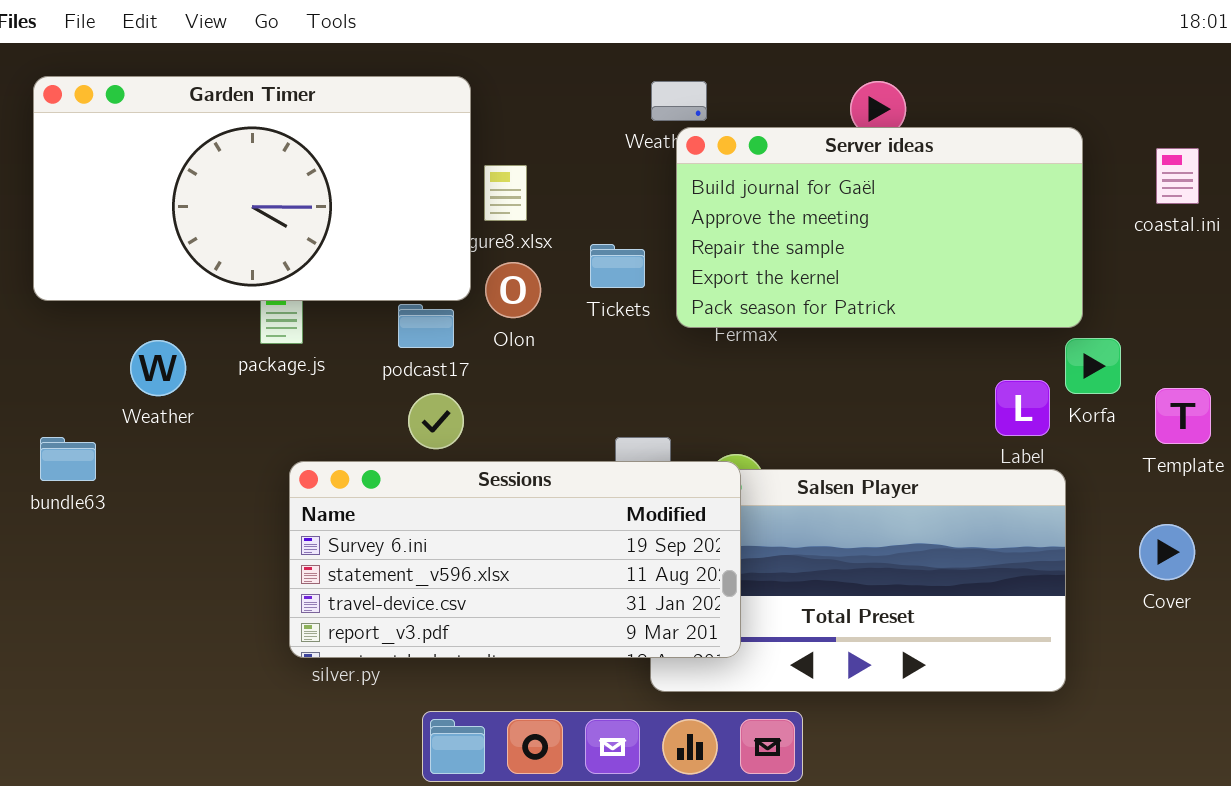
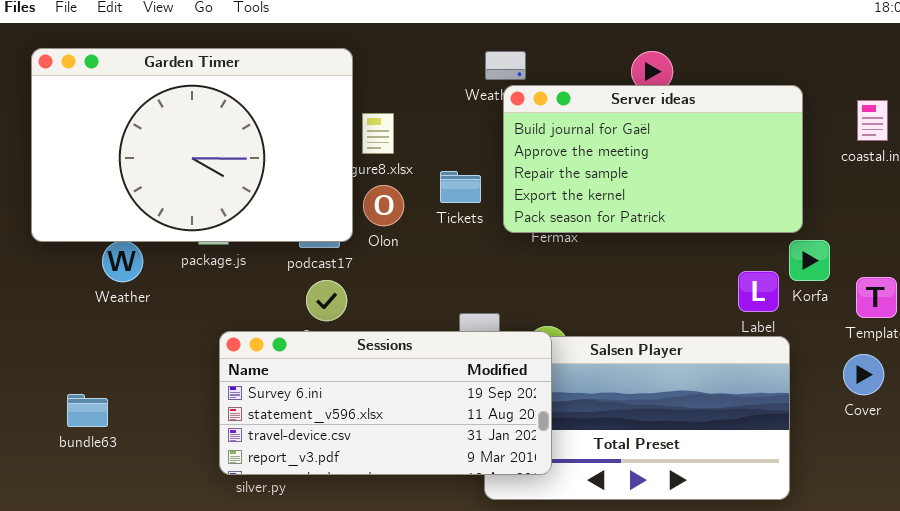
Garden Timer: [33,76,471,301] -> [31,48,353,242], resized
bundle63: [40,437,96,481] -> [67,394,108,427], moved
Cover: [1139,524,1195,580] -> [843,354,884,395], moved

